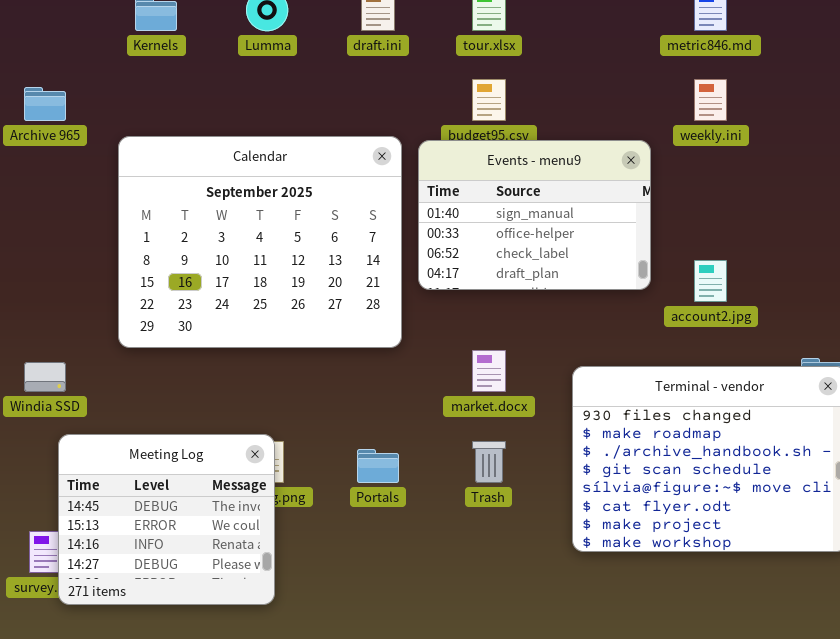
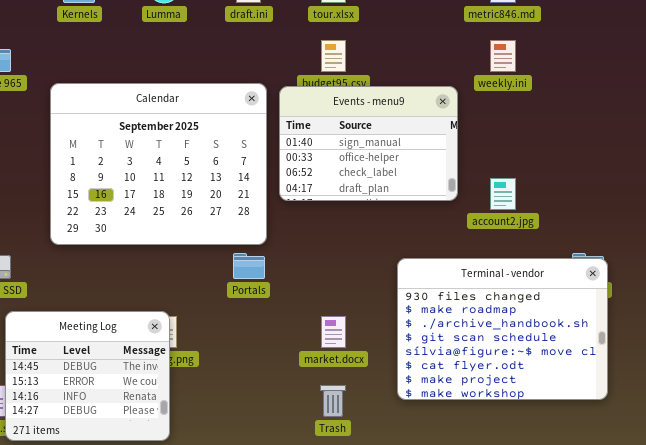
market.docx: [472,350,506,392] -> [321,316,346,348], moved
Trash: [472,441,506,483] -> [320,385,346,417], moved
Portals: [357,449,399,483] -> [233,253,265,279], moved

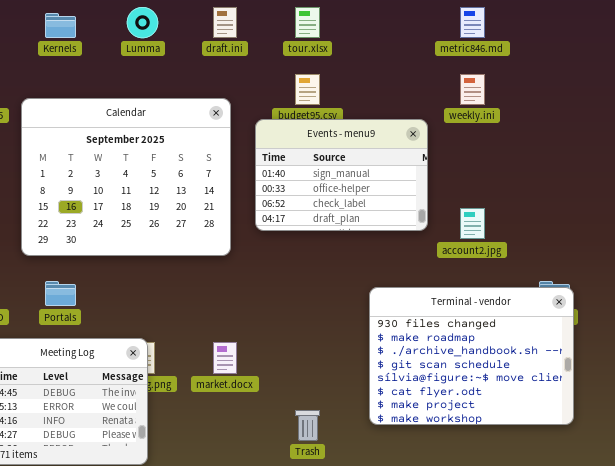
Calendar: [50,83,267,245] -> [21,98,231,256], moved
Portals: [233,253,265,279] -> [45,281,76,306], moved
market.docx: [321,316,346,348] -> [213,342,237,374], moved

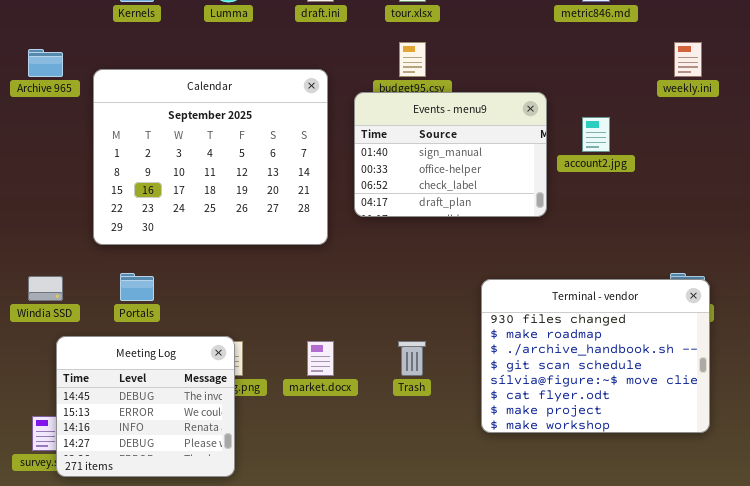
weekly.ini: [460,74,485,105] -> [674,42,702,77], moved
account2.jpg: [460,208,485,239] -> [582,117,610,152], moved
Trash: [295,410,320,441] -> [398,341,426,376], moved

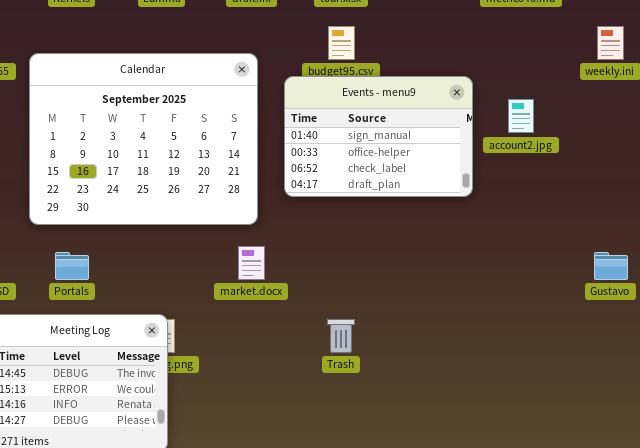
Terminal - vendor: [481,279,710,433] -> none, closed
market.docx: [307,341,334,376] -> [238,246,265,280], moved

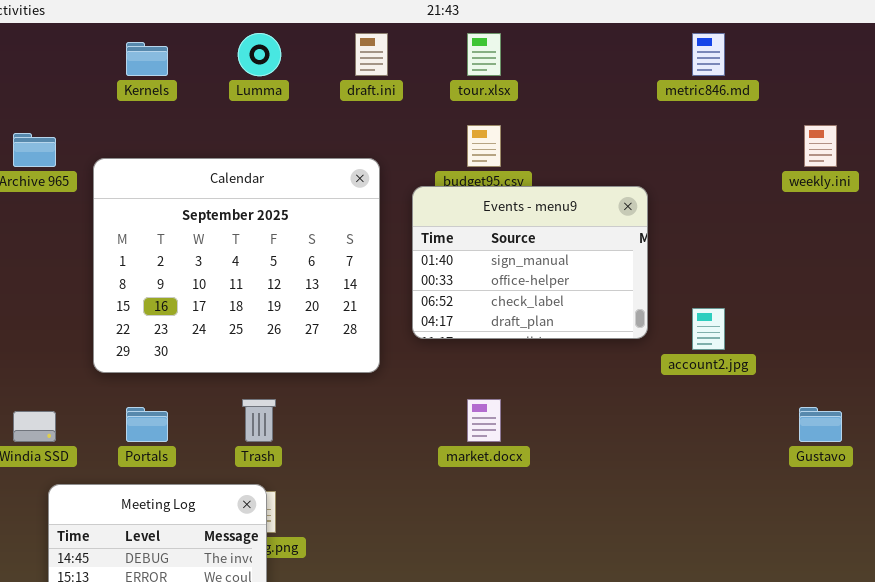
account2.jpg: [508,99,534,133] -> [692,308,725,350], moved
market.docx: [238,246,265,280] -> [467,399,501,442], moved
Trash: [327,319,355,353] -> [242,399,276,442], moved

